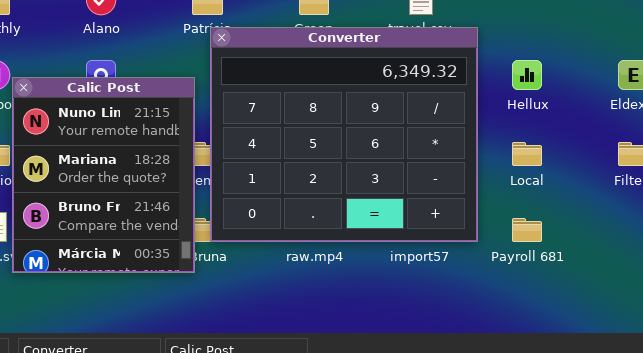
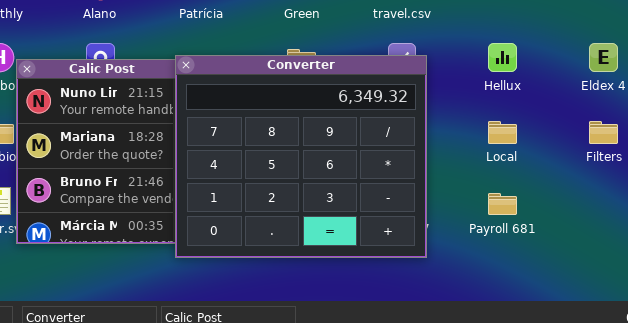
Converter: [210,27,478,242] -> [175,55,427,258], moved

